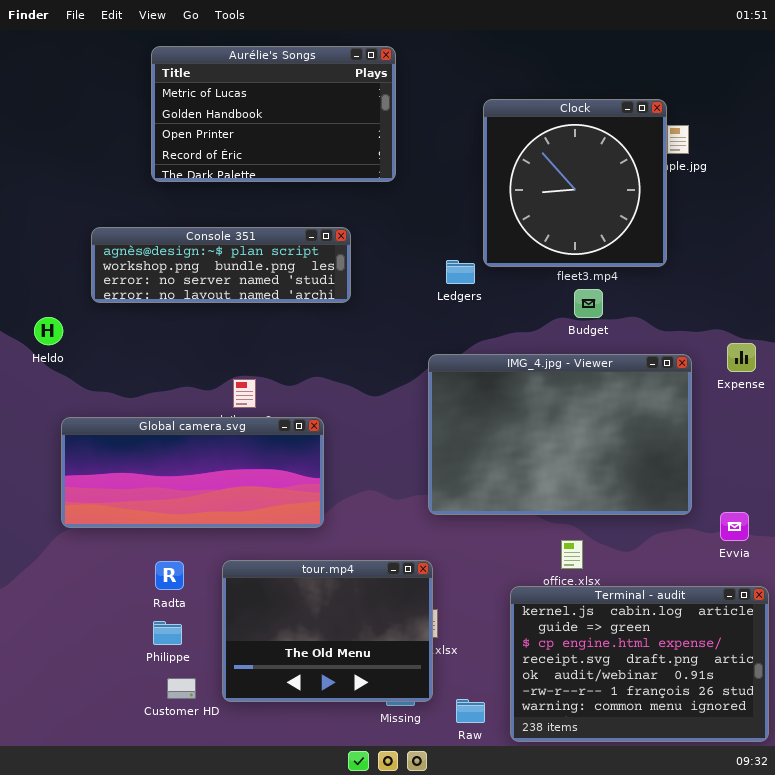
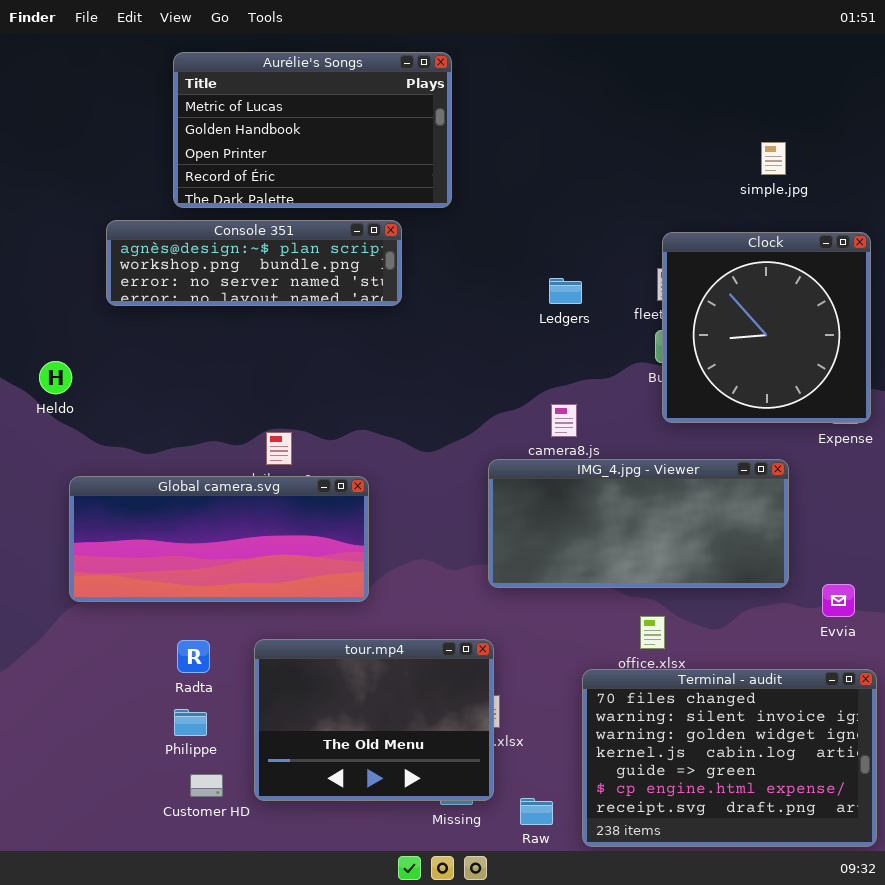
Clock: [483,99,667,267] -> [662,232,871,423], moved
Console 351: [91,227,351,303] -> [106,220,402,306], moved
Ledgers: [446,260,475,284] -> [549,278,582,304], moved
IMG_4.jpg - Viewer: [428,354,692,515] -> [488,459,789,588], resized
Terminal - audit: [510,586,769,742] -> [582,669,877,847], scrolled up 3 rows

